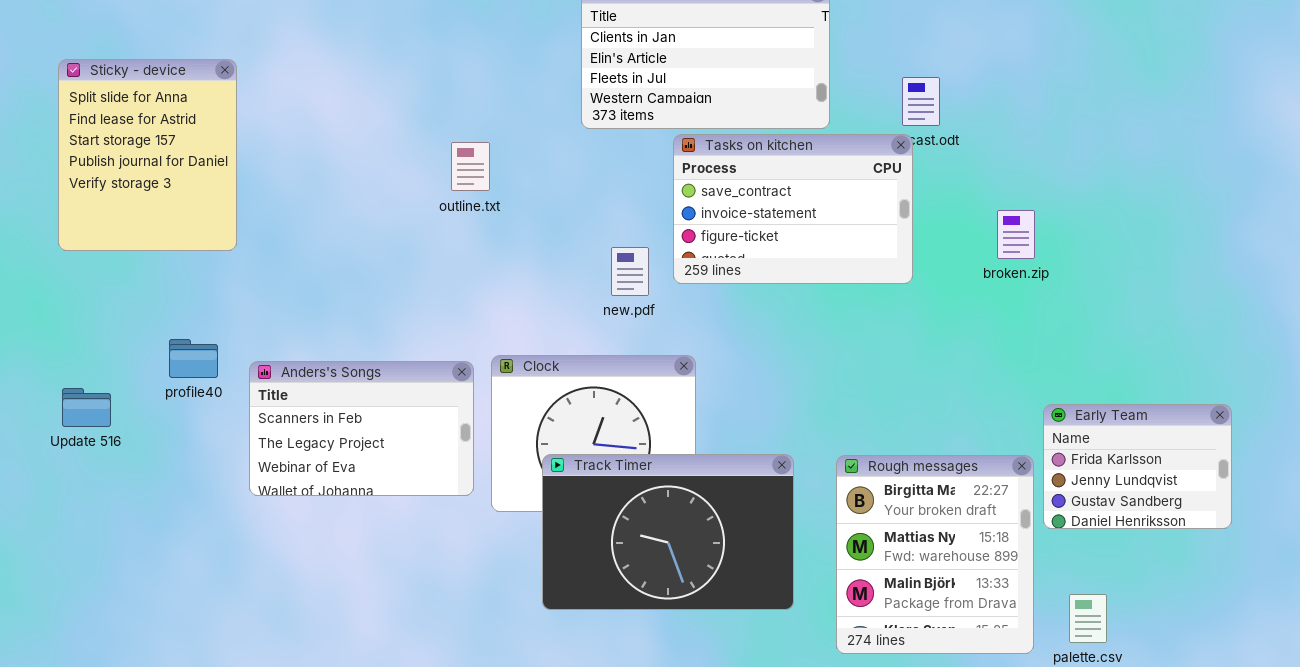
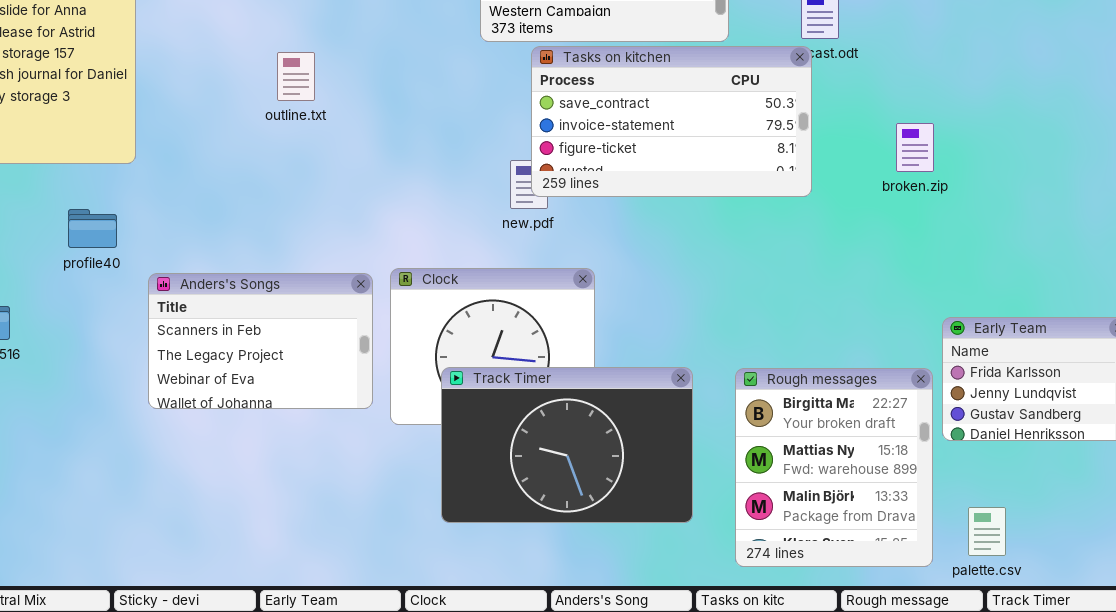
Tasks on kitchen: [673,134,913,284] -> [531,46,812,197], resized
outline.txt: [451,142,490,191] -> [277,52,315,101], moved
profile40: [169,339,218,378] -> [68,209,117,248], moved

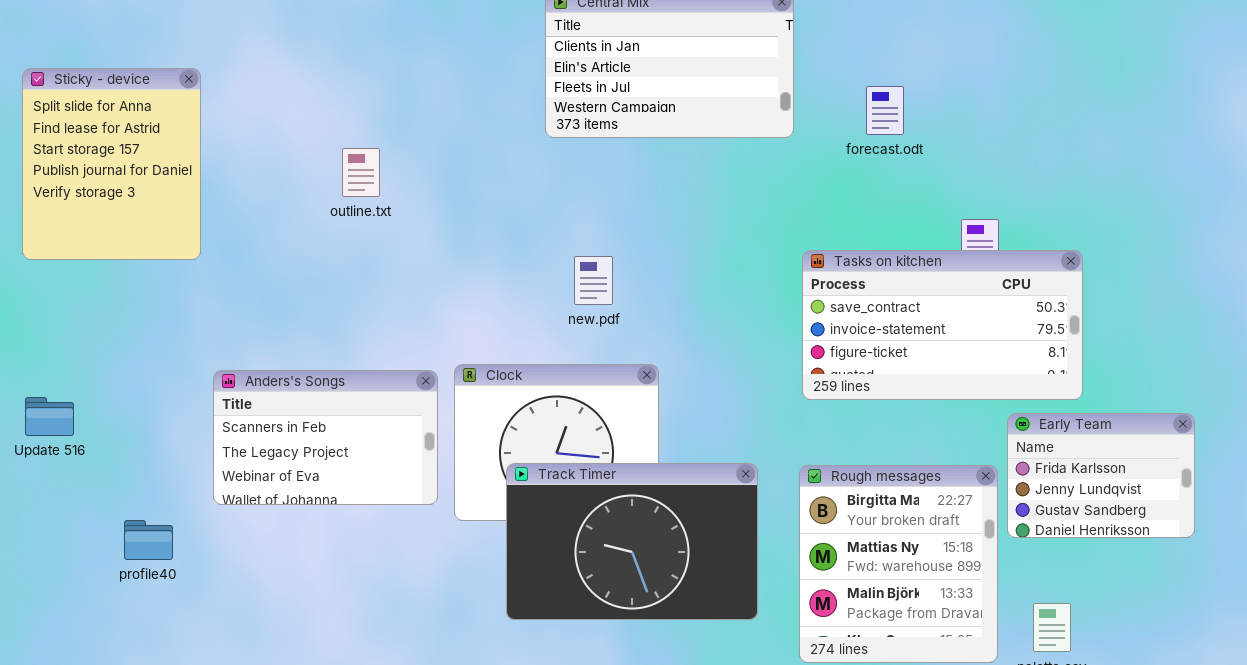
Tasks on kitchen: [531,46,812,197] -> [802,250,1083,400], moved
profile40: [68,209,117,248] -> [124,520,173,560], moved

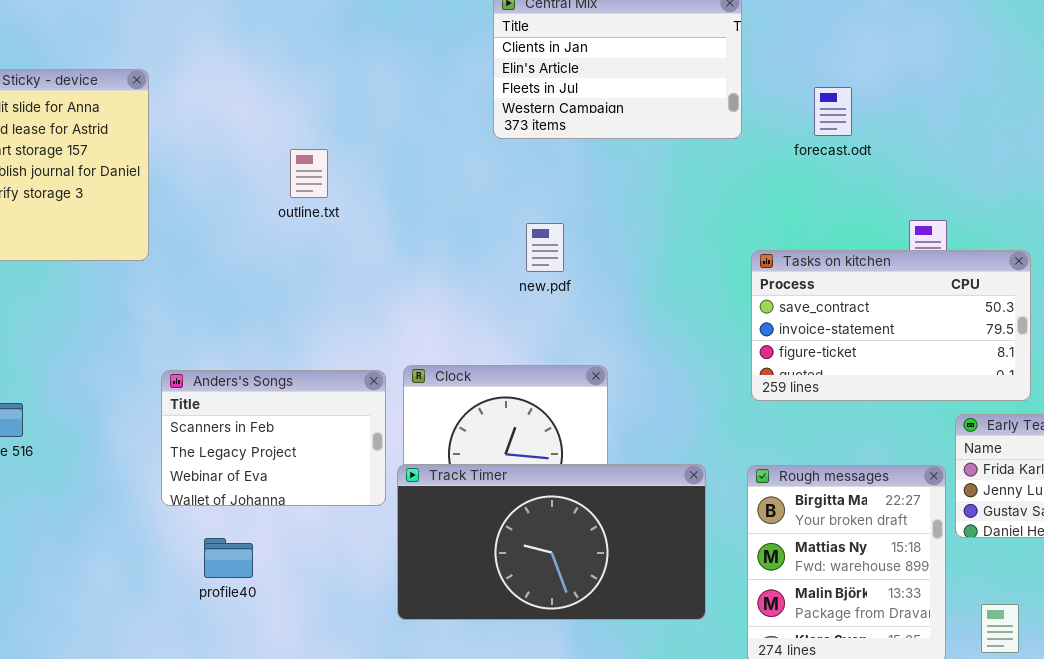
new.pdf: [574,256,613,305] -> [526,223,564,272], moved
Track Timer: [506,463,758,620] -> [397,464,706,620], resized
profile40: [124,520,173,560] -> [204,538,253,578], moved

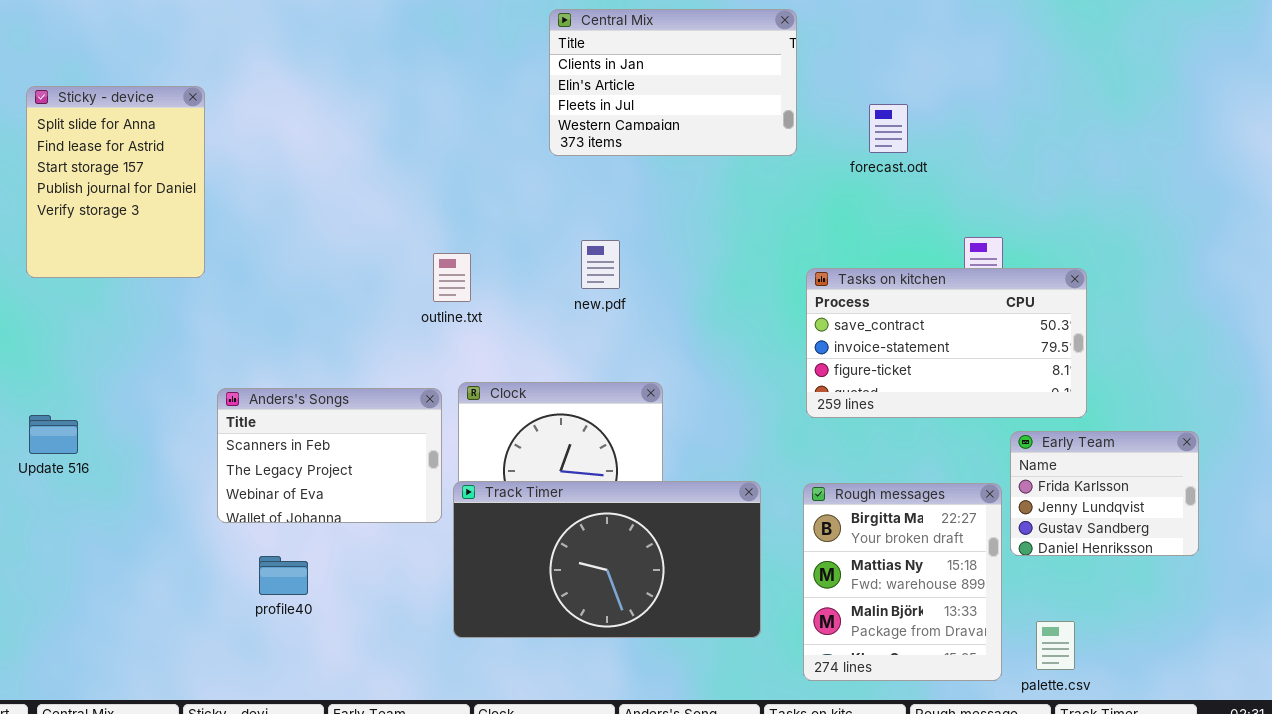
outline.txt: [290,149,328,198] -> [433,253,471,302], moved

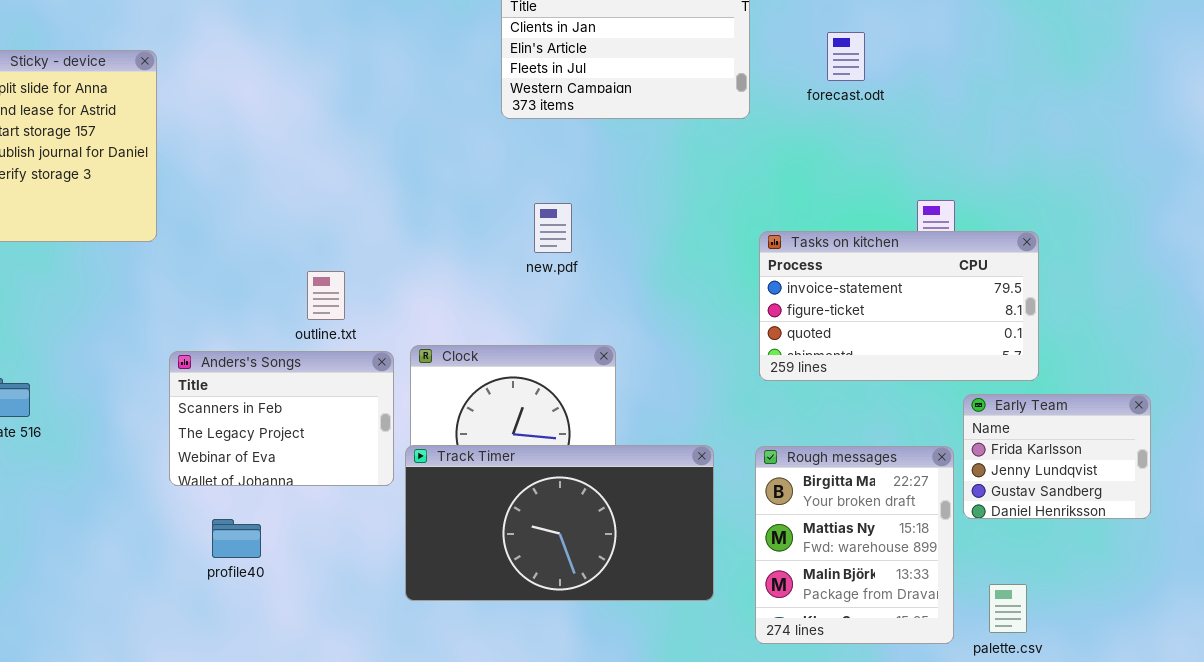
forecast.odt: [869,104,908,153] -> [827,32,865,81], moved
outline.txt: [433,253,471,302] -> [307,271,345,320], moved
Tasks on kitchen: [806,268,1087,418] -> [759,231,1039,381], scrolled down 1 row

